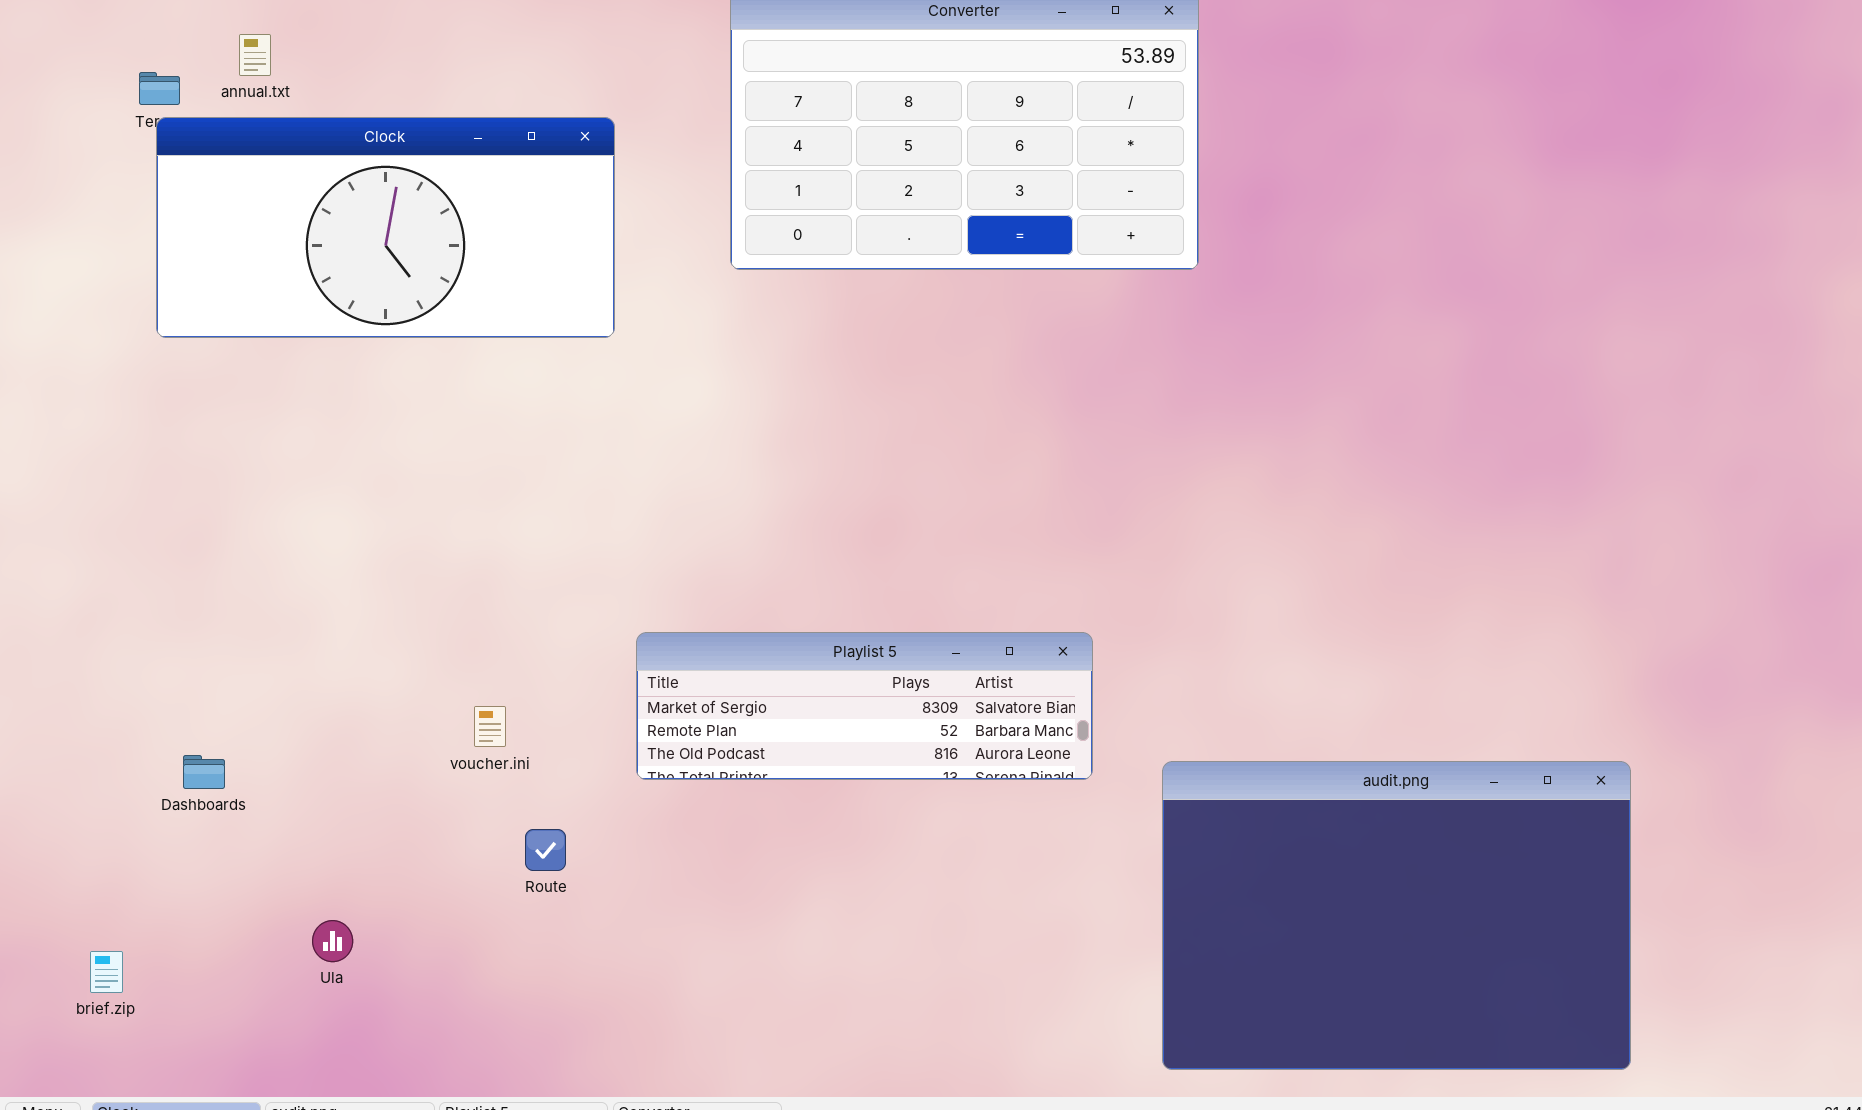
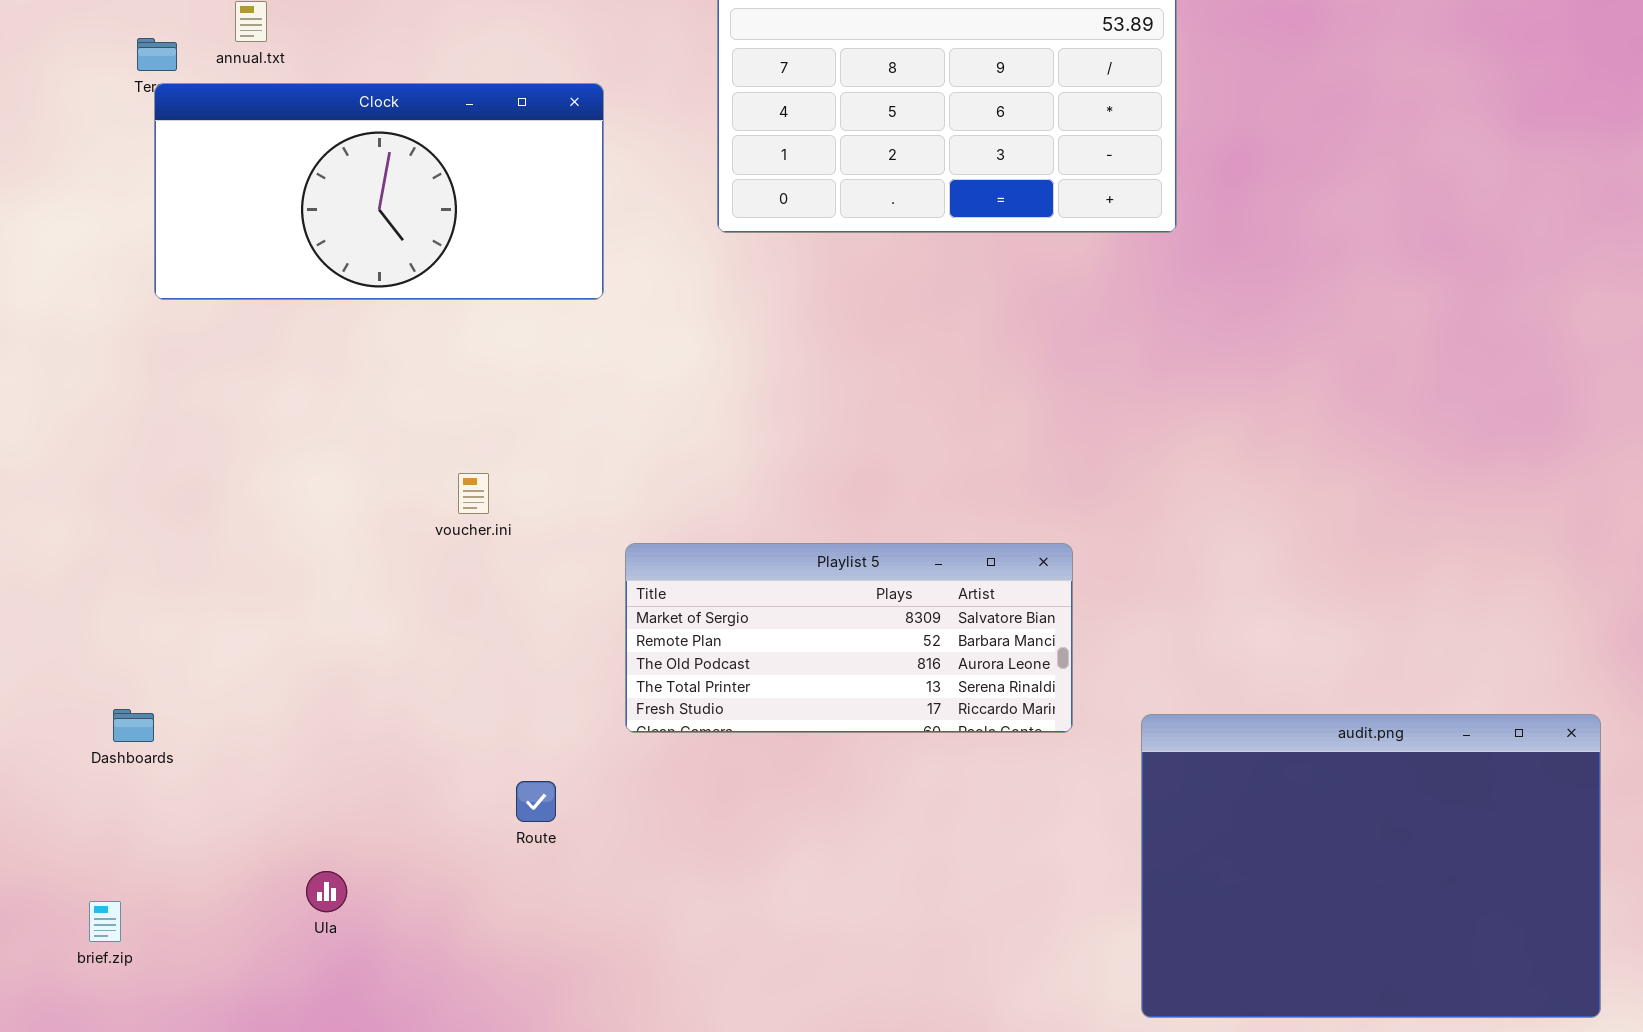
Playlist 5: [636,632,1093,780] -> [625,543,1073,733], resized
voucher.ini: [474,706,506,747] -> [458,473,489,514], moved
Dashboards: [183,755,225,789] -> [113,709,154,742], moved

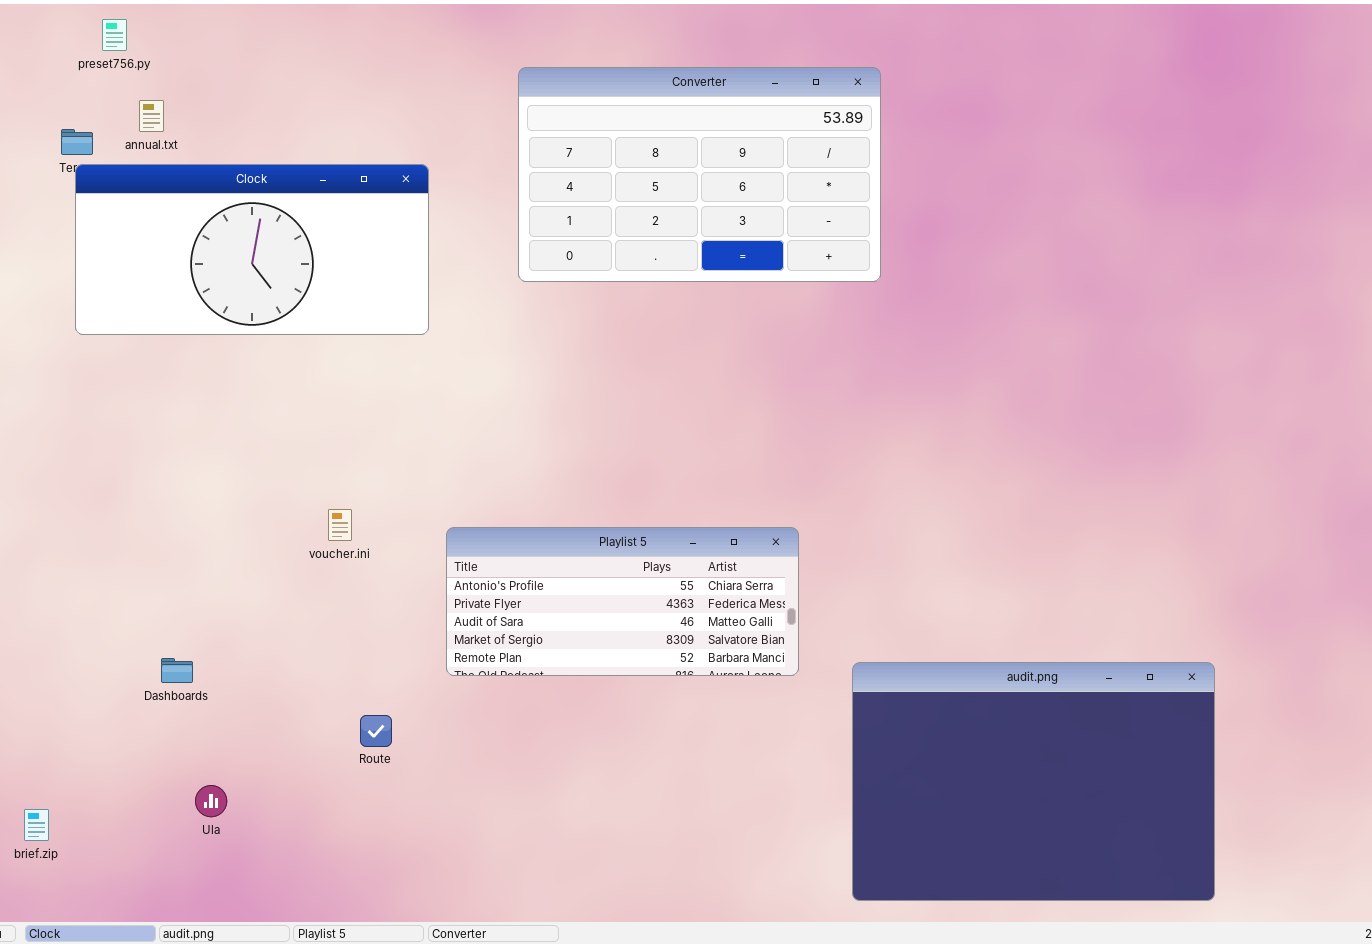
voucher.ini: [458,473,489,514] -> [328,509,352,541], moved
Playlist 5: [625,543,1073,733] -> [446,527,799,676], scrolled up 3 rows
Dashboards: [113,709,154,742] -> [161,658,193,683], moved

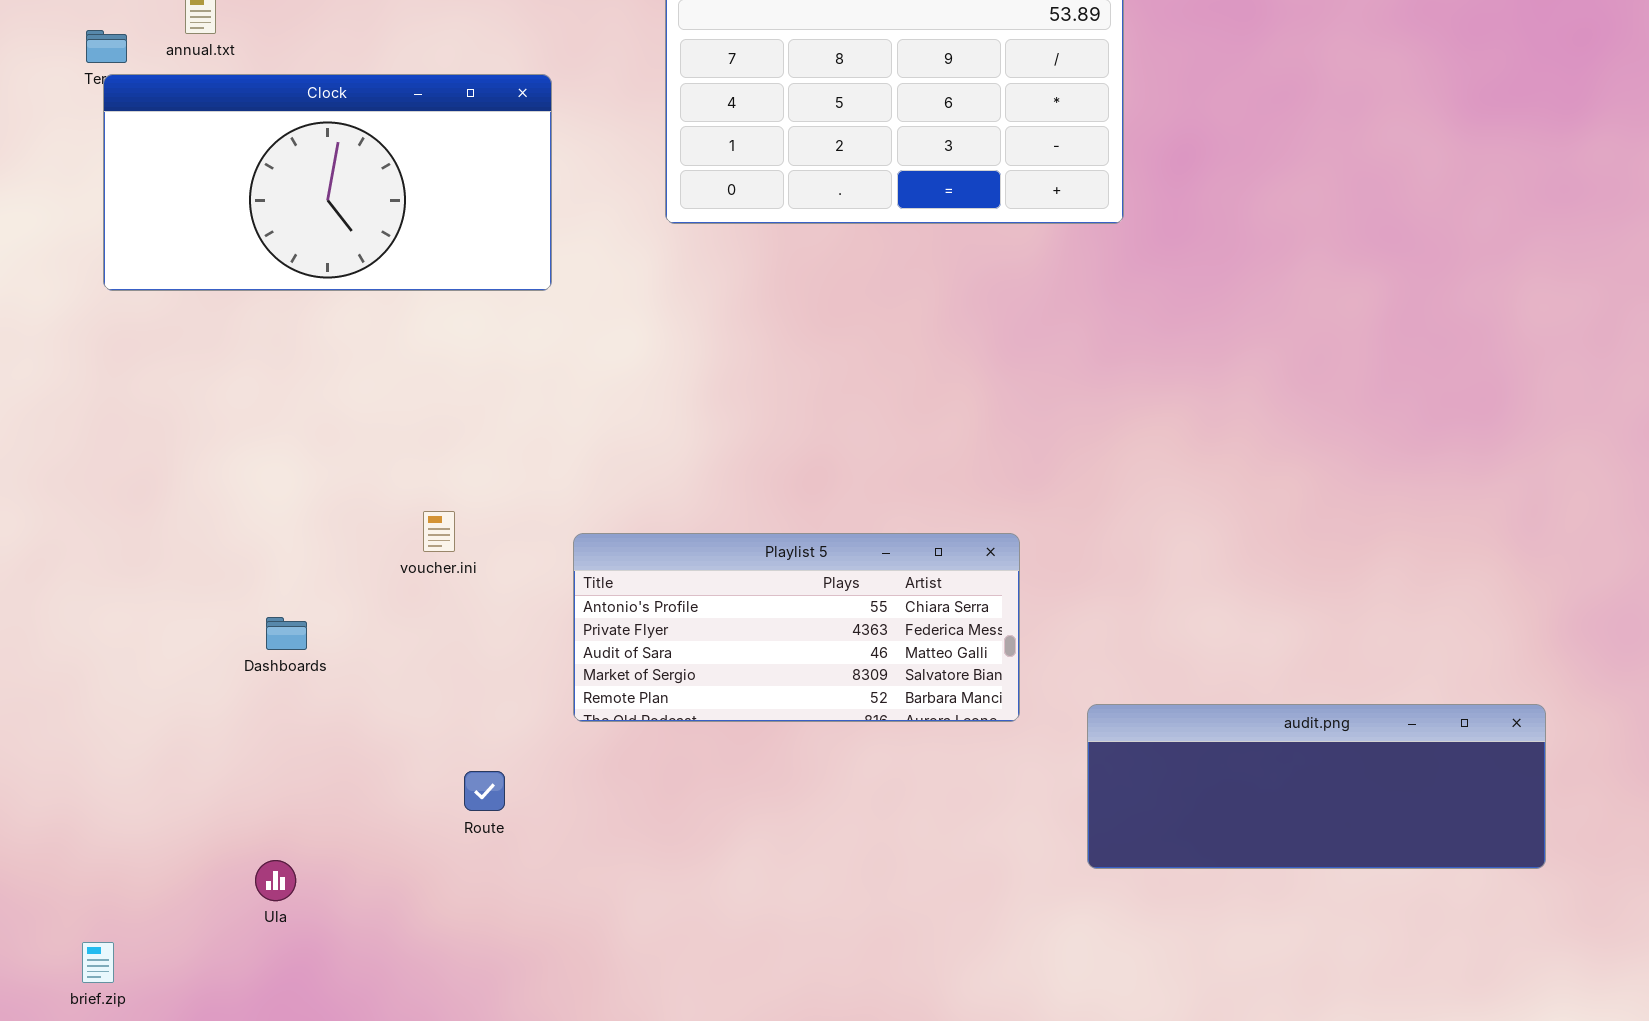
Dashboards: [161,658,193,683] -> [266,617,307,650], moved
audit.png: [852,662,1215,901] -> [1087,704,1546,869], resized
brief.zip: [24,809,49,841] -> [82,942,114,983], moved

